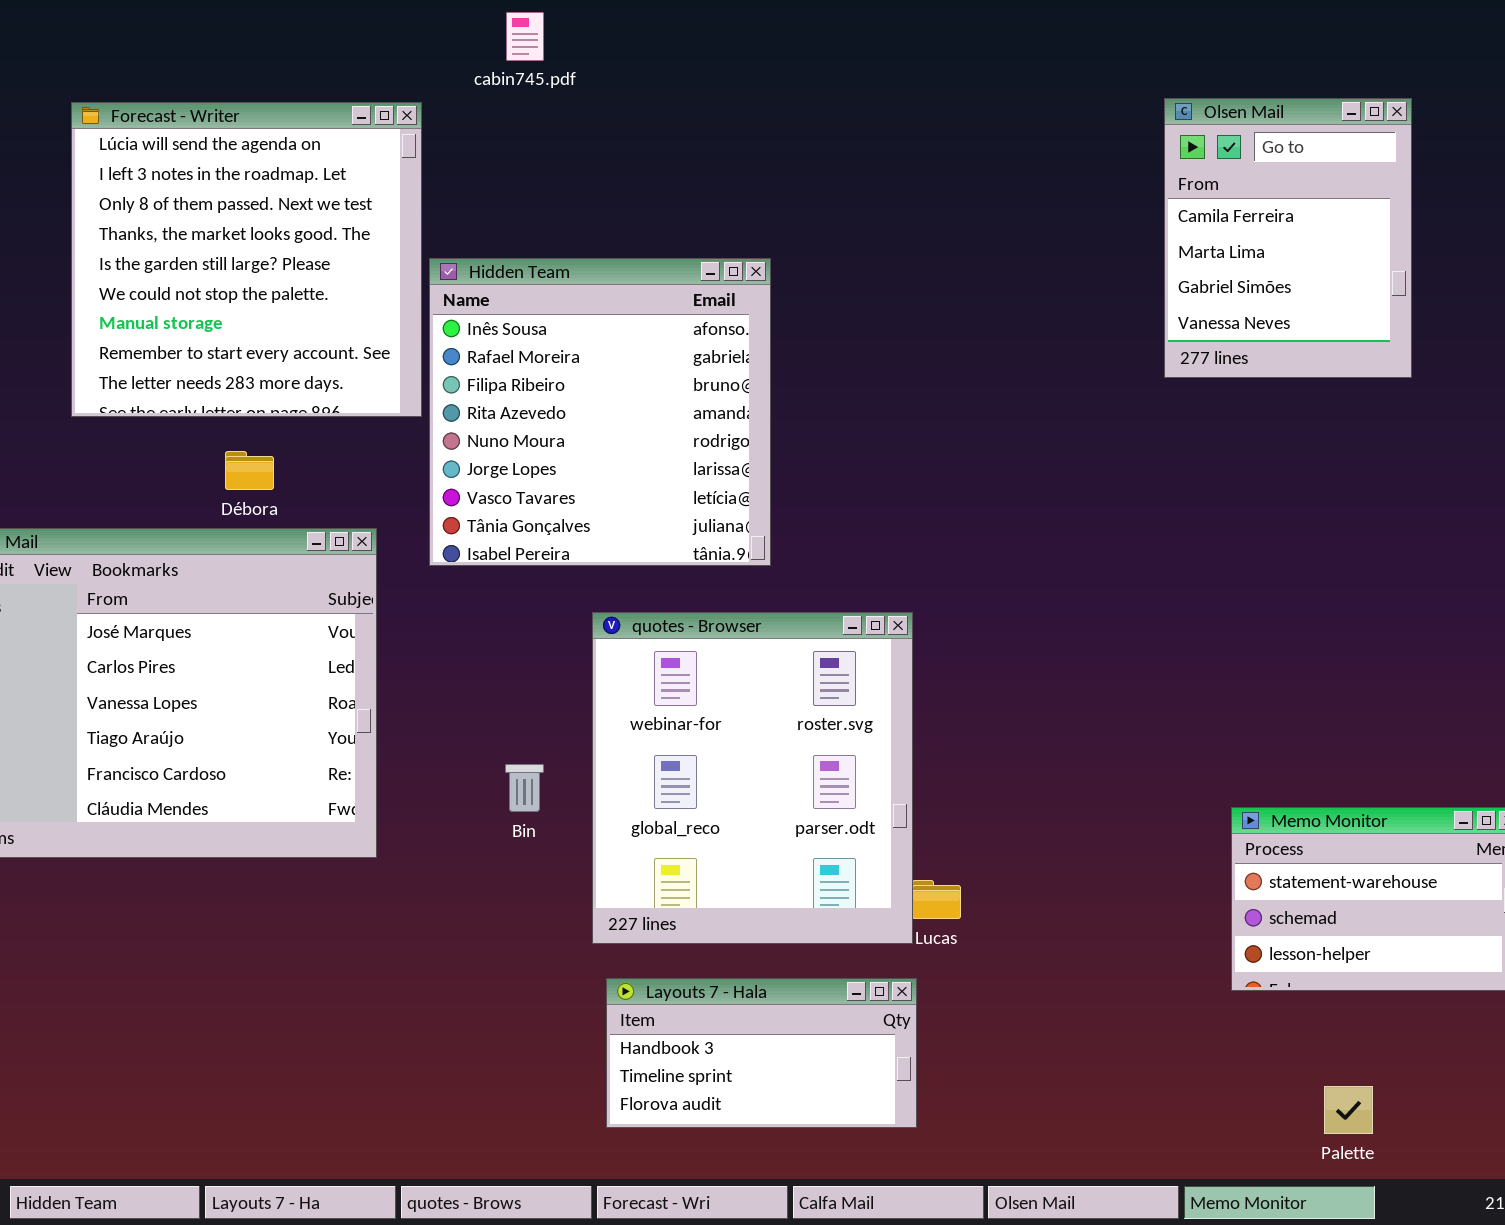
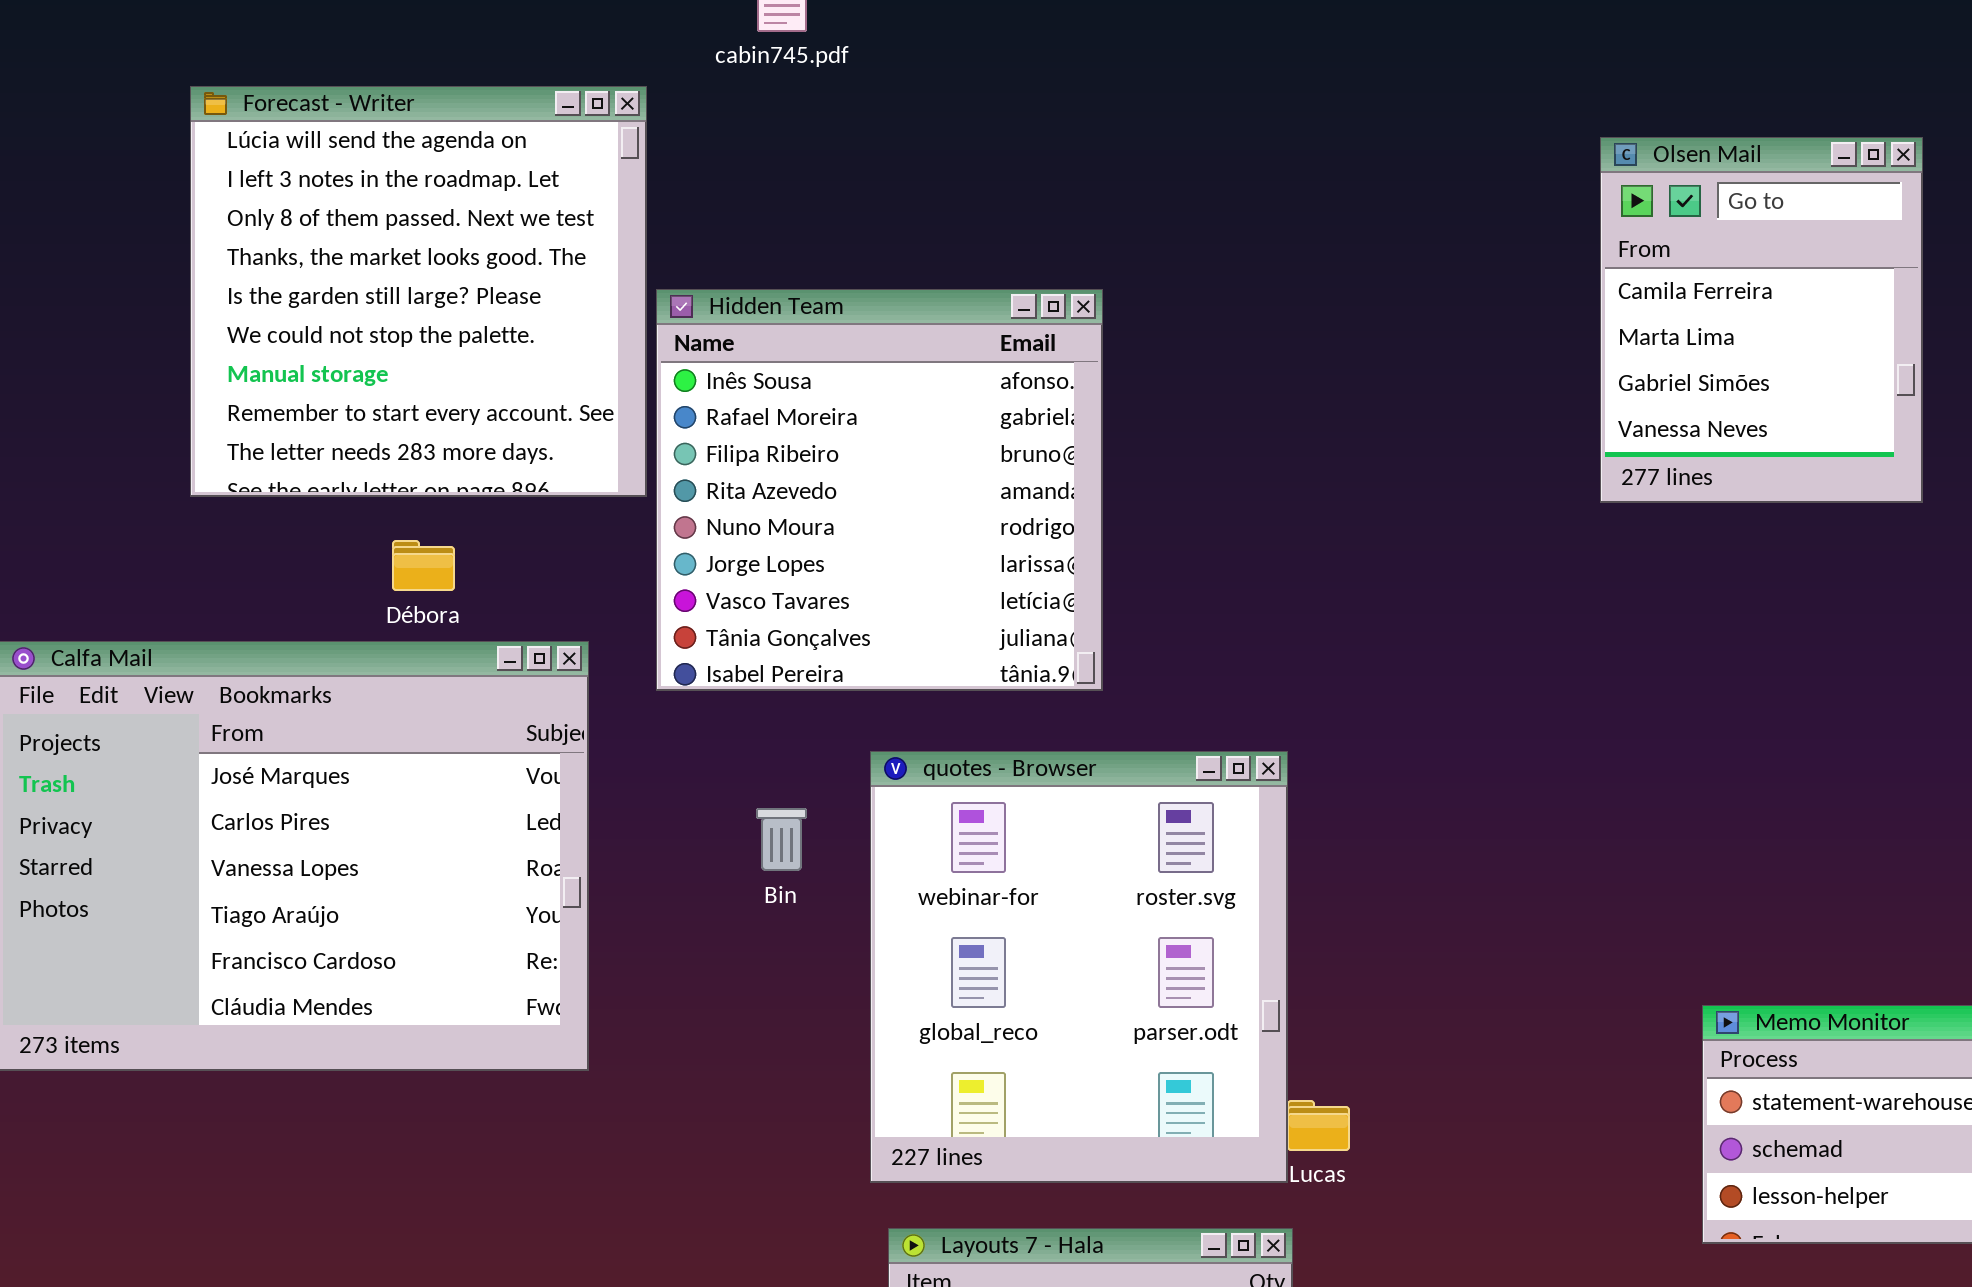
Olsen Mail: [1164,98,1412,378] -> [1600,137,1923,503], moved
Bin: [505,764,544,812] -> [756,808,807,871], moved

